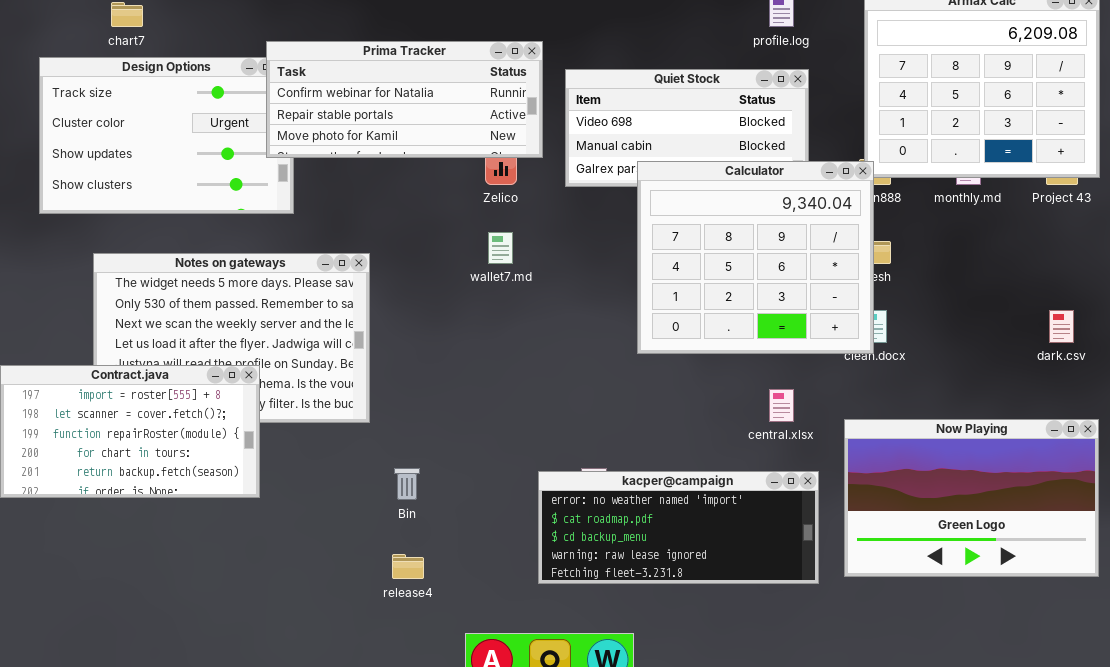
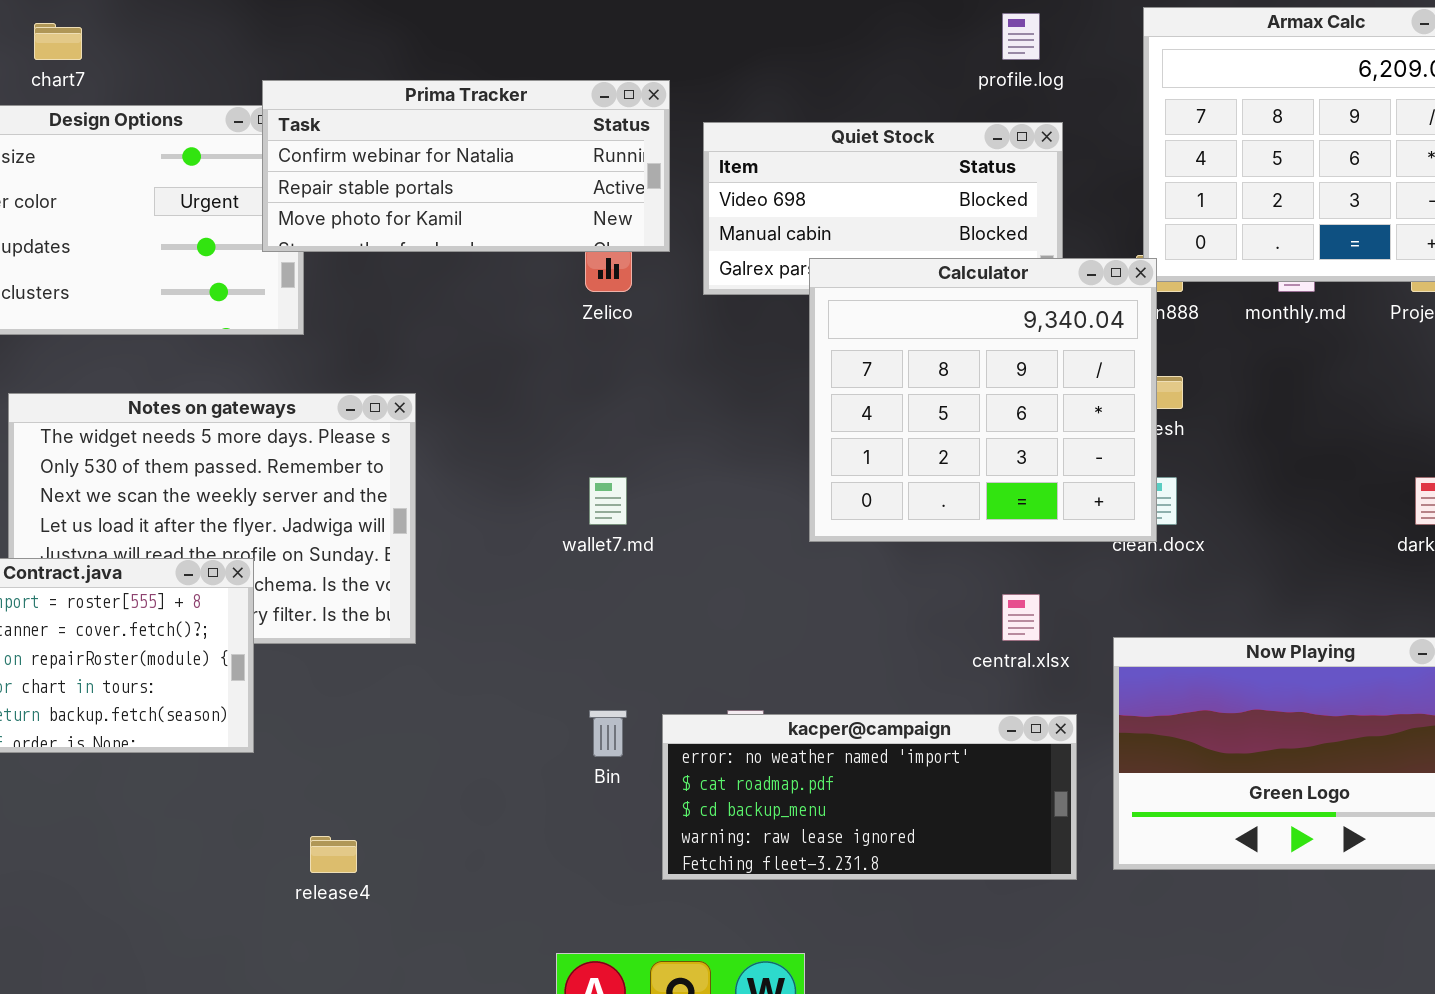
wallet7.md: [488,232,513,264] -> [589,477,627,525], moved
Bin: [394,468,420,500] -> [589,710,627,757], moved
release4: [392,554,424,579] -> [310,836,357,873], moved

